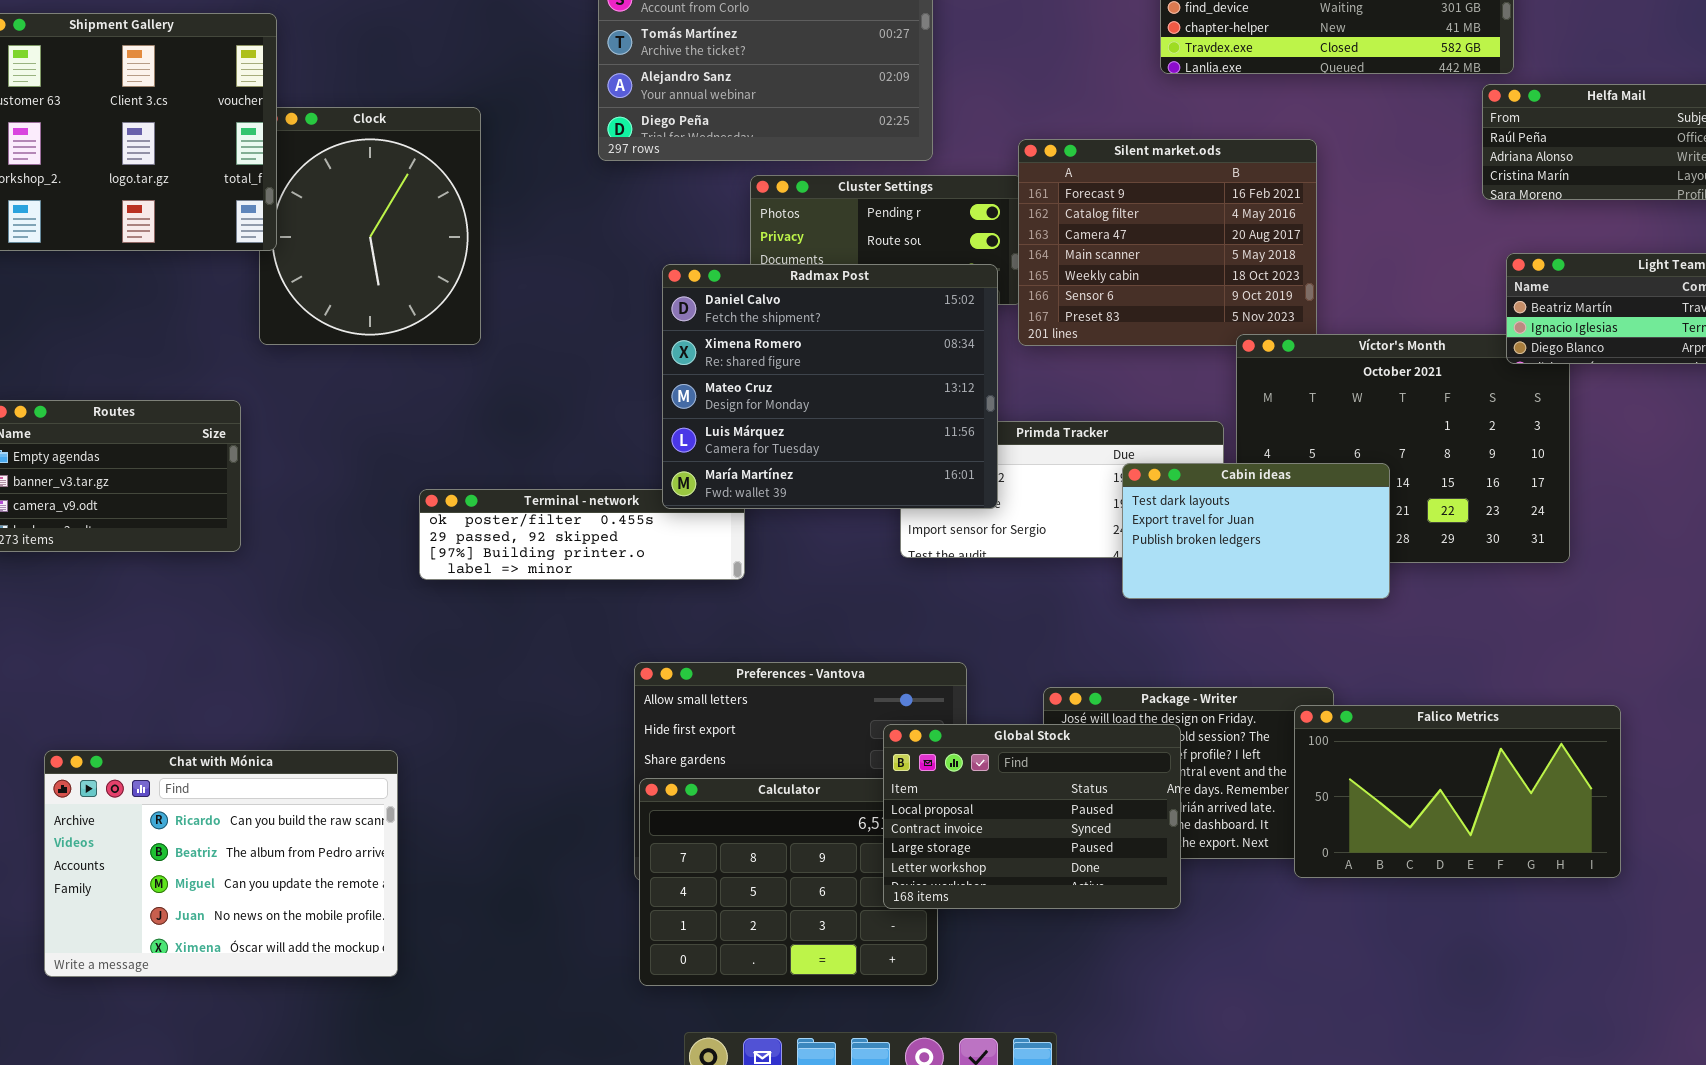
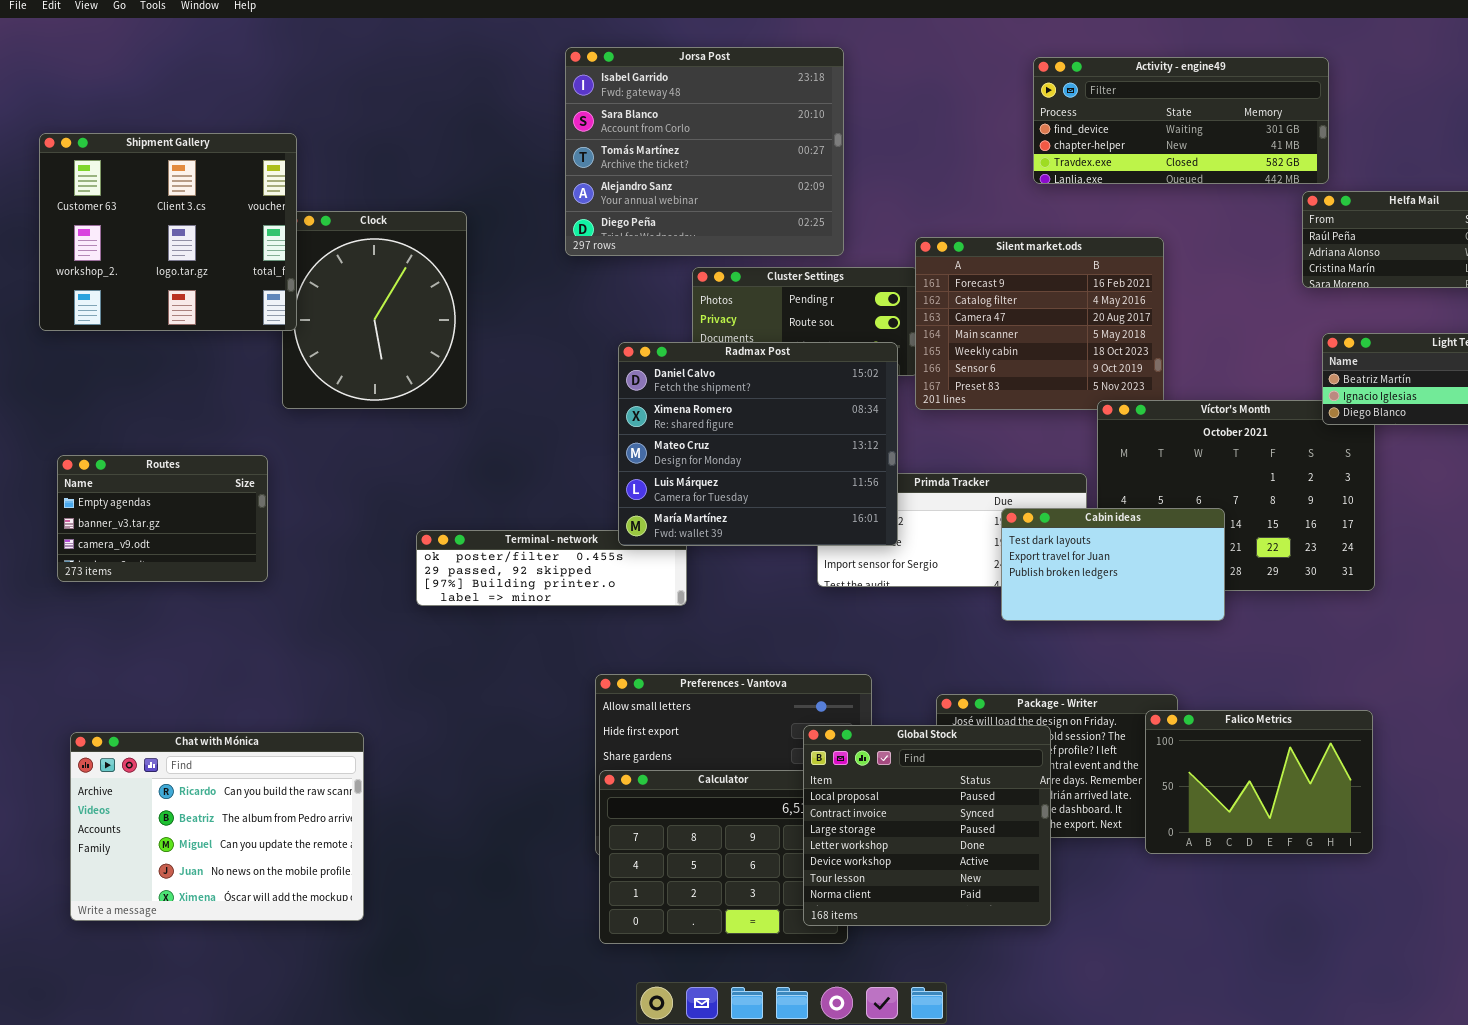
Falico Metrics: [1294,705,1621,878] -> [1145,710,1373,854], resized
Global Stock: [883,724,1181,909] -> [803,725,1051,926], resized
Chat with Mónica: [44,750,398,977] -> [70,732,364,921], moved

